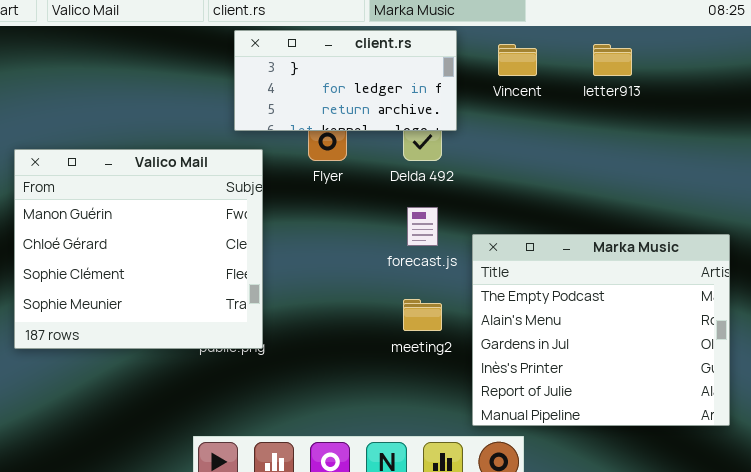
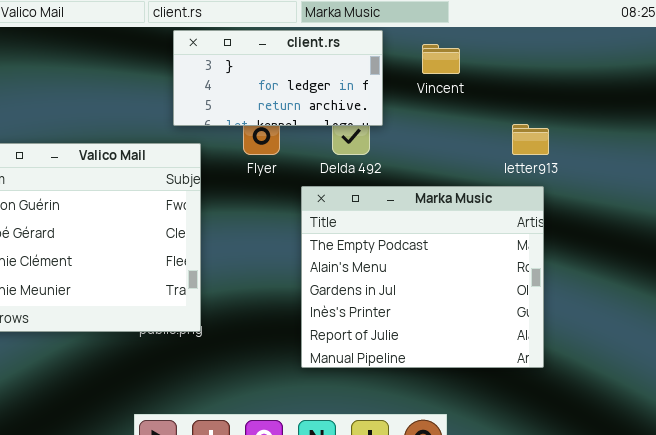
letter913: [593,44,632,76] -> [512,124,549,155], moved
Marka Music: [472,234,730,426] -> [301,186,544,368], moved

